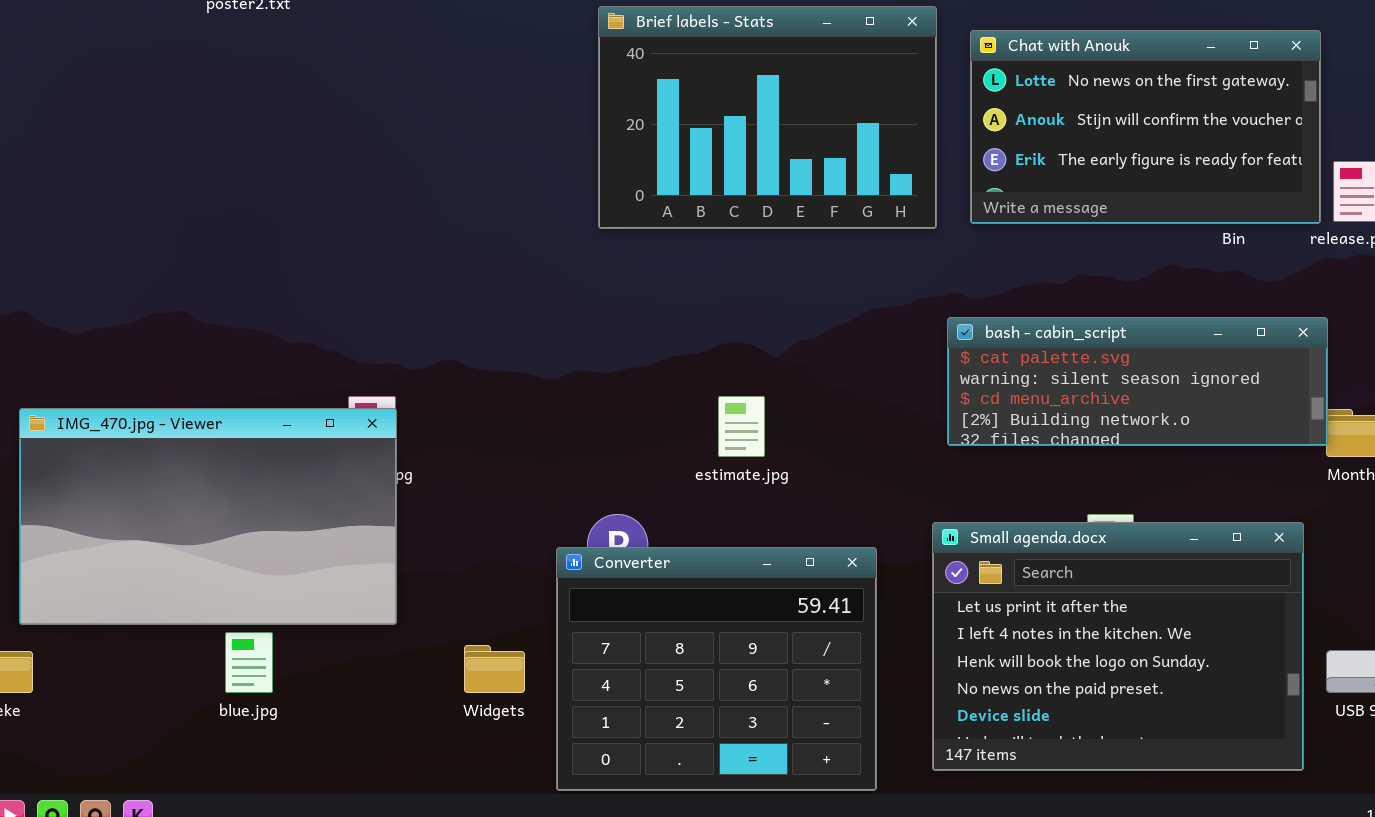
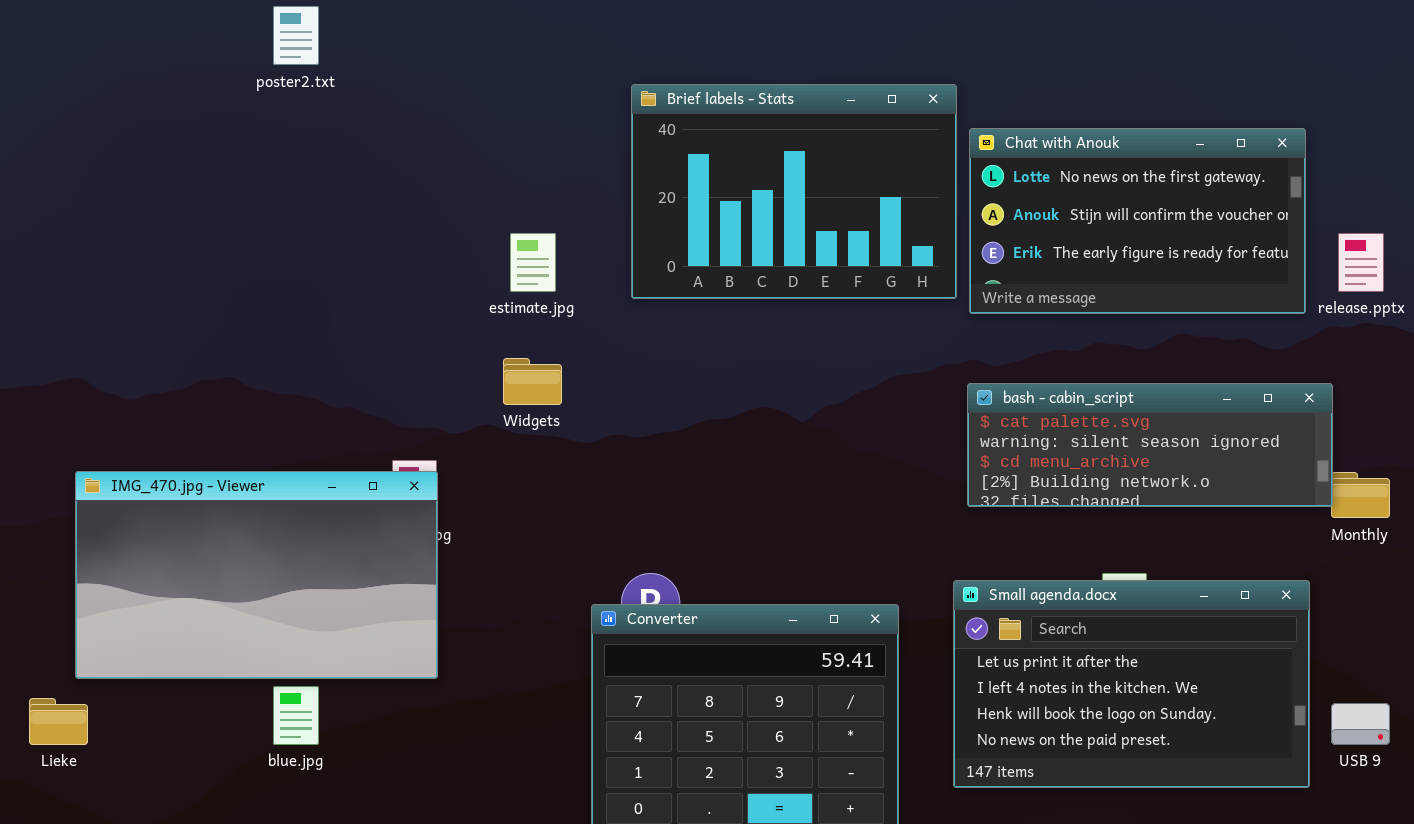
Chat with Anouk: [970,30,1321,224] -> [969,128,1306,314], moved
estimate.jpg: [718,396,765,457] -> [510,233,556,292], moved
Small agenda.docx: [932,522,1304,771] -> [953,580,1310,788], resized
Widgets: [464,645,525,693] -> [503,358,562,405], moved

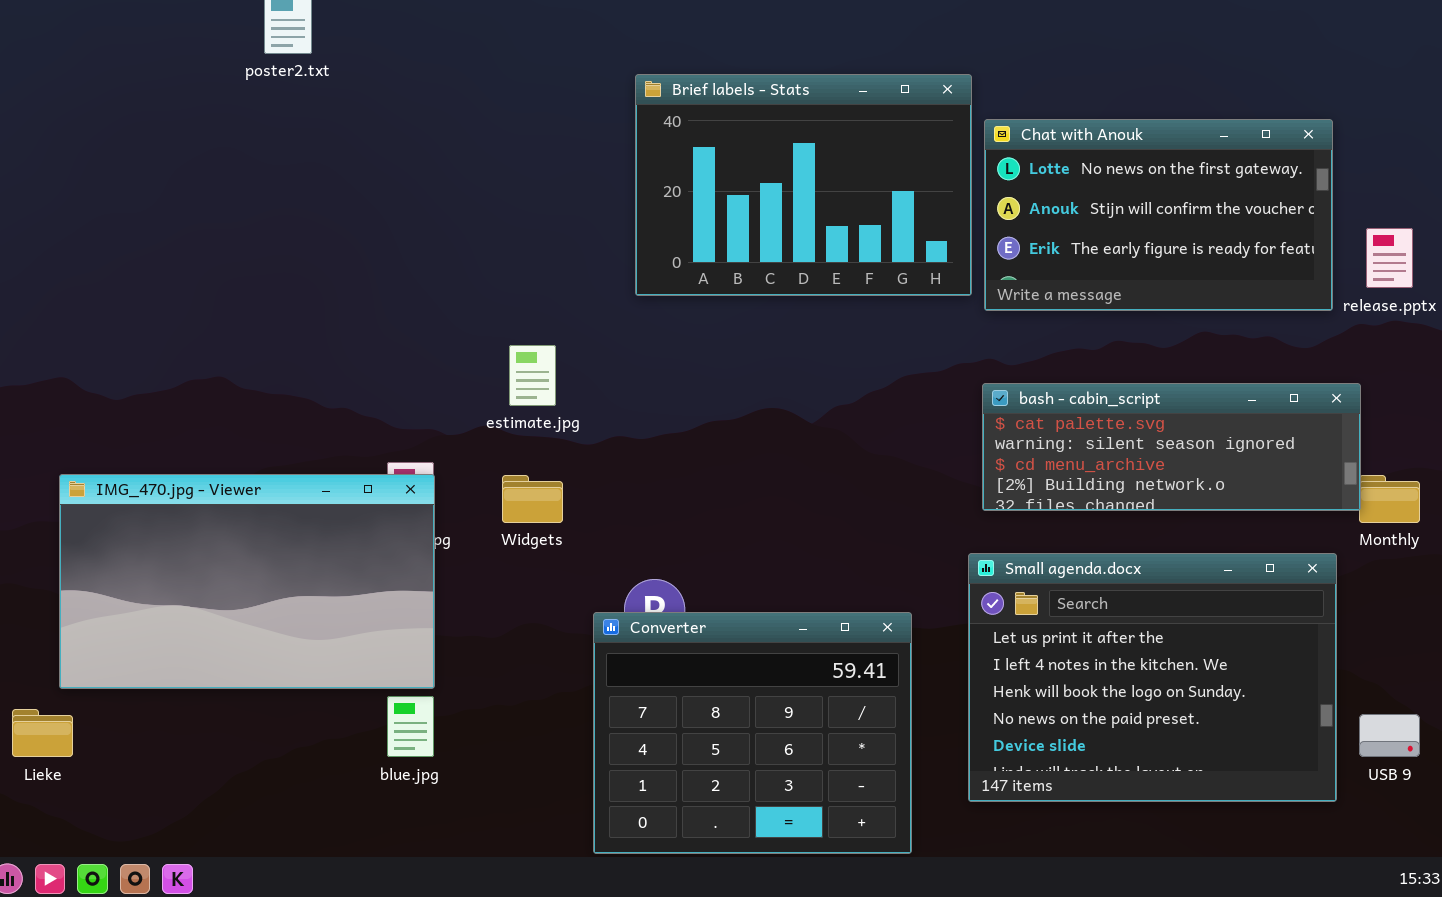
estimate.jpg: [510,233,556,292] -> [509,345,556,406], moved
Widgets: [503,358,562,405] -> [502,475,563,523], moved
Small agenda.docx: [953,580,1310,788] -> [968,553,1337,802], resized
blue.jpg: [273,686,319,745] -> [387,696,434,757], moved

